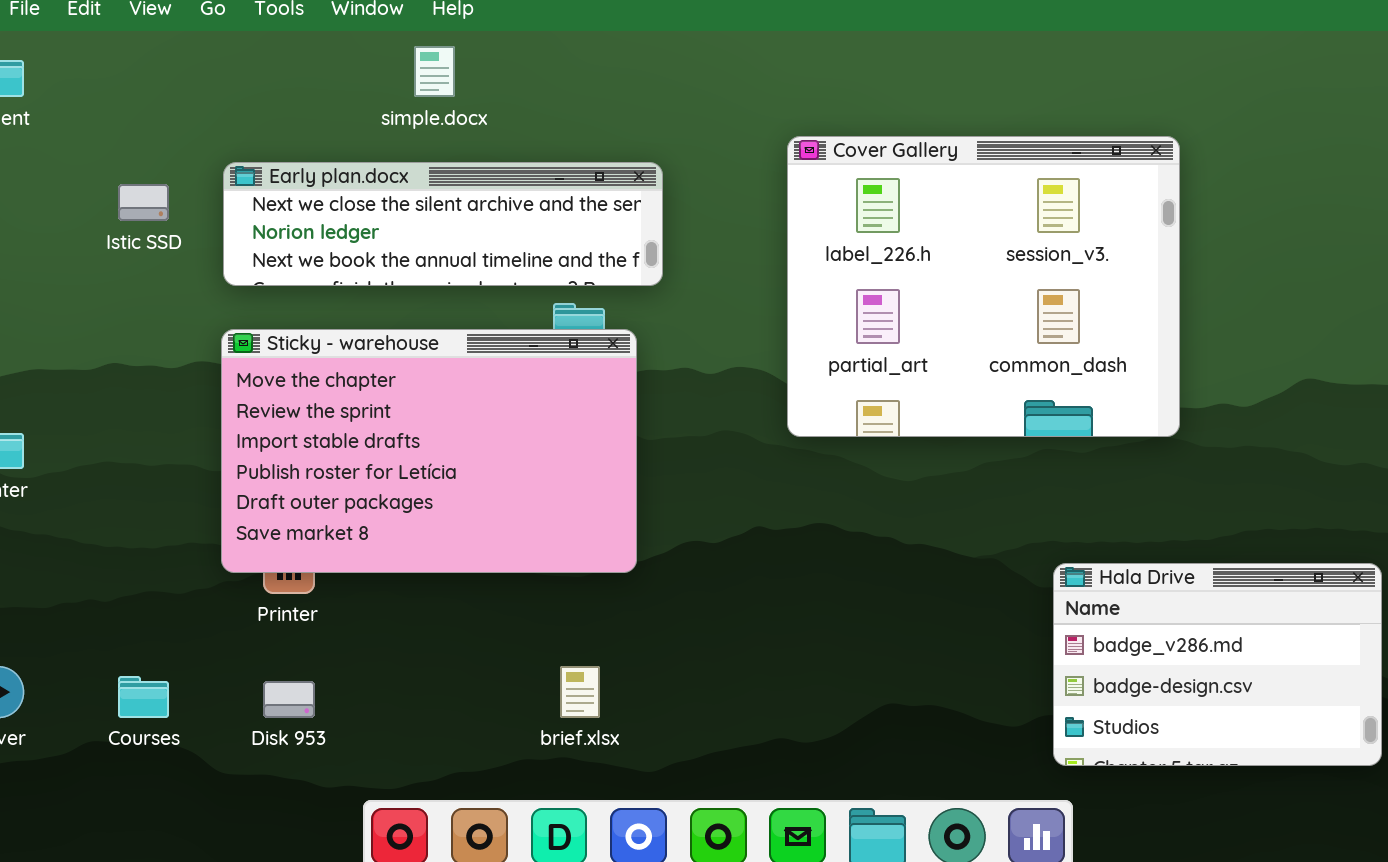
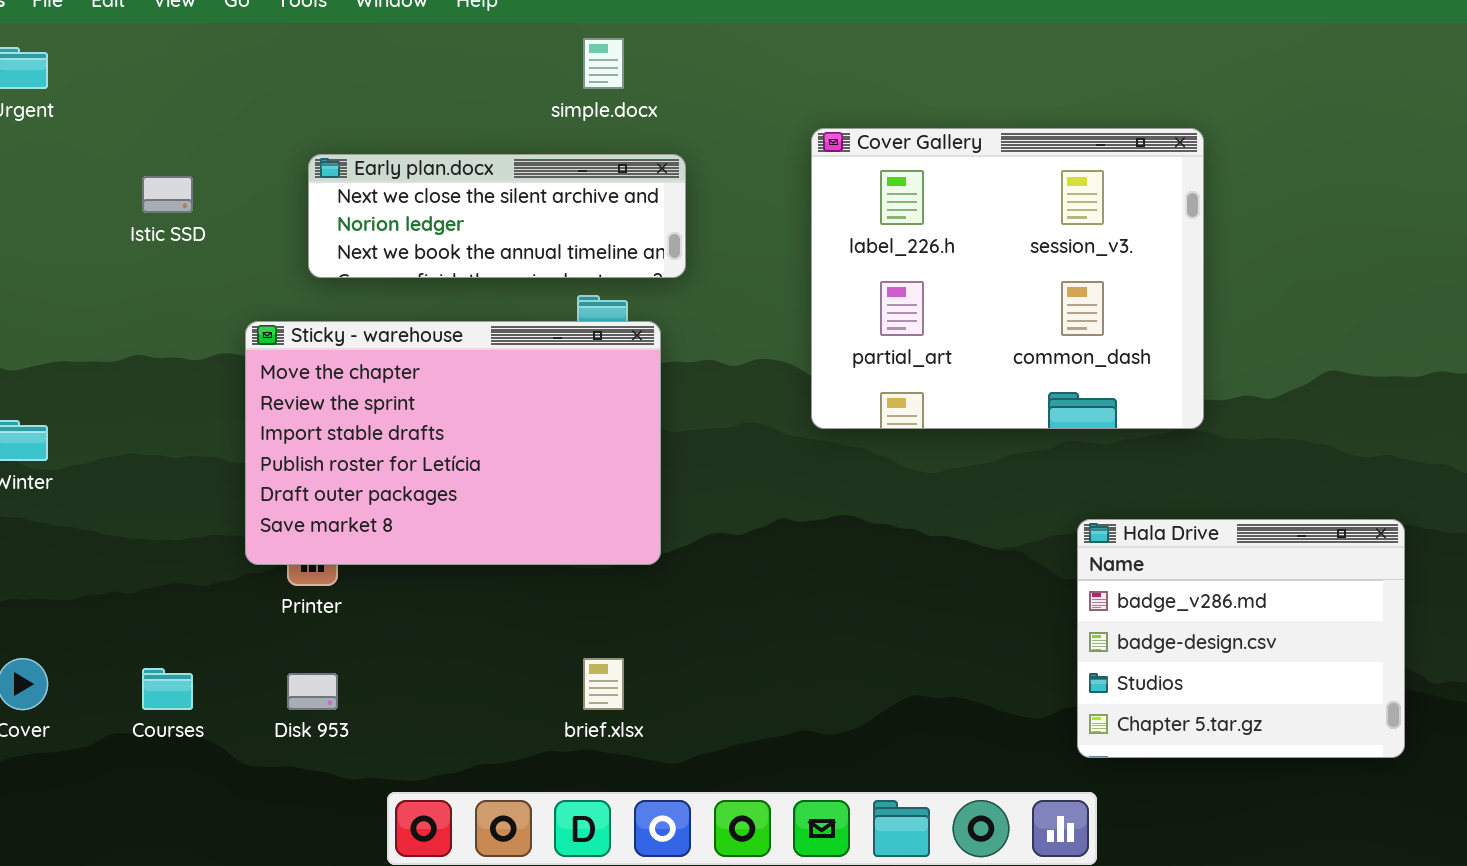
simple.docx: [414,46,455,97] -> [583,38,624,89], moved
Early plan.docx: [223,162,663,286] -> [308,154,686,278], resized
Hala Drive: [1053,563,1382,766] -> [1077,519,1405,758], resized

